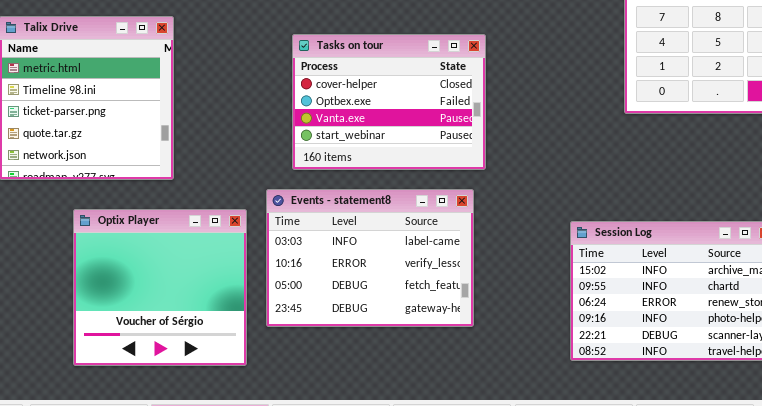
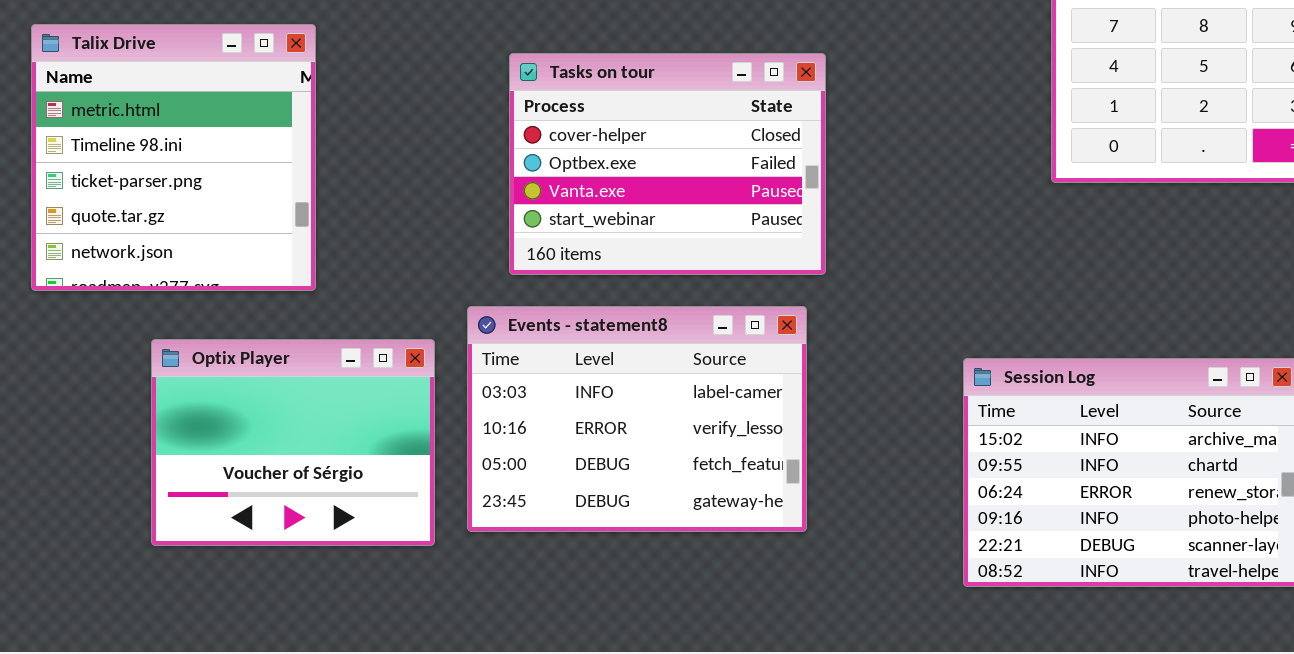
Optix Player: [73,209,247,366] -> [151,339,435,546], resized

